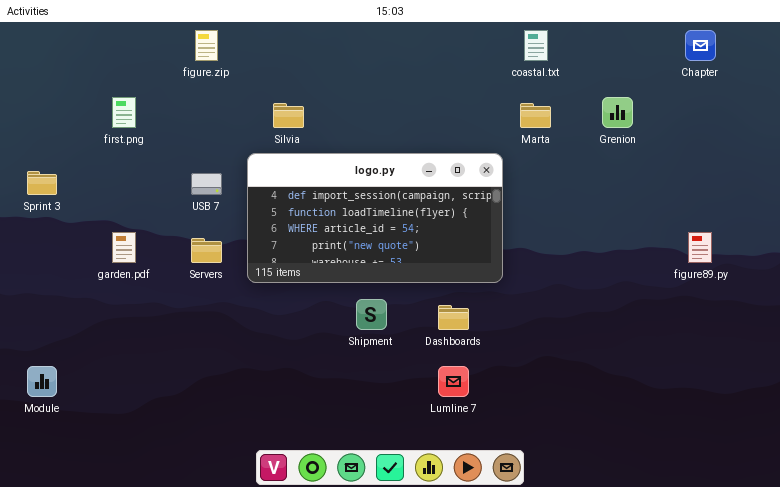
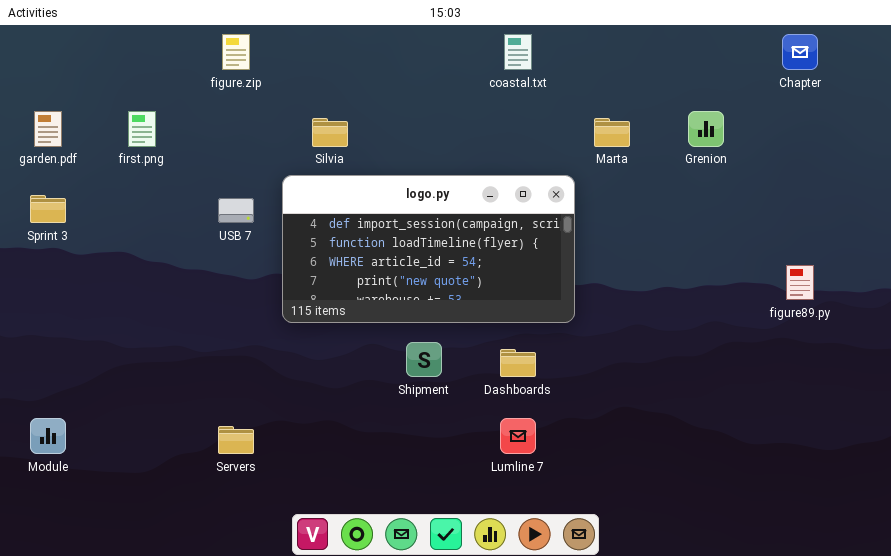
coastal.txt: [524,30,548,61] -> [504,34,532,70], moved
garden.pdf: [112,232,136,263] -> [34,111,62,147], moved
Servers: [191,238,222,263] -> [218,426,254,454], moved

